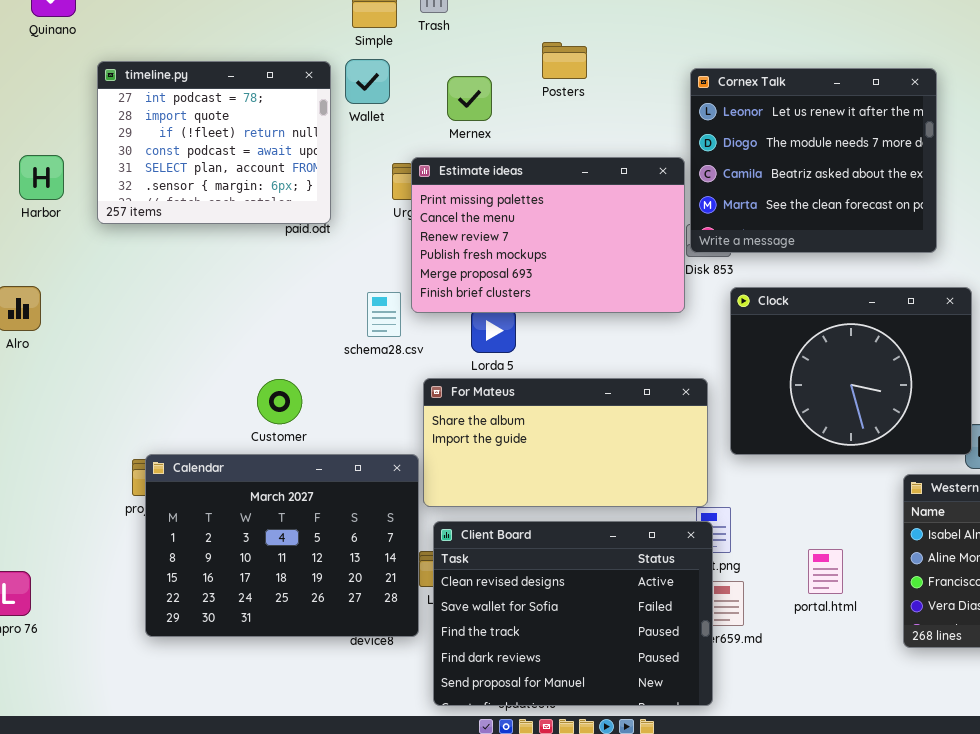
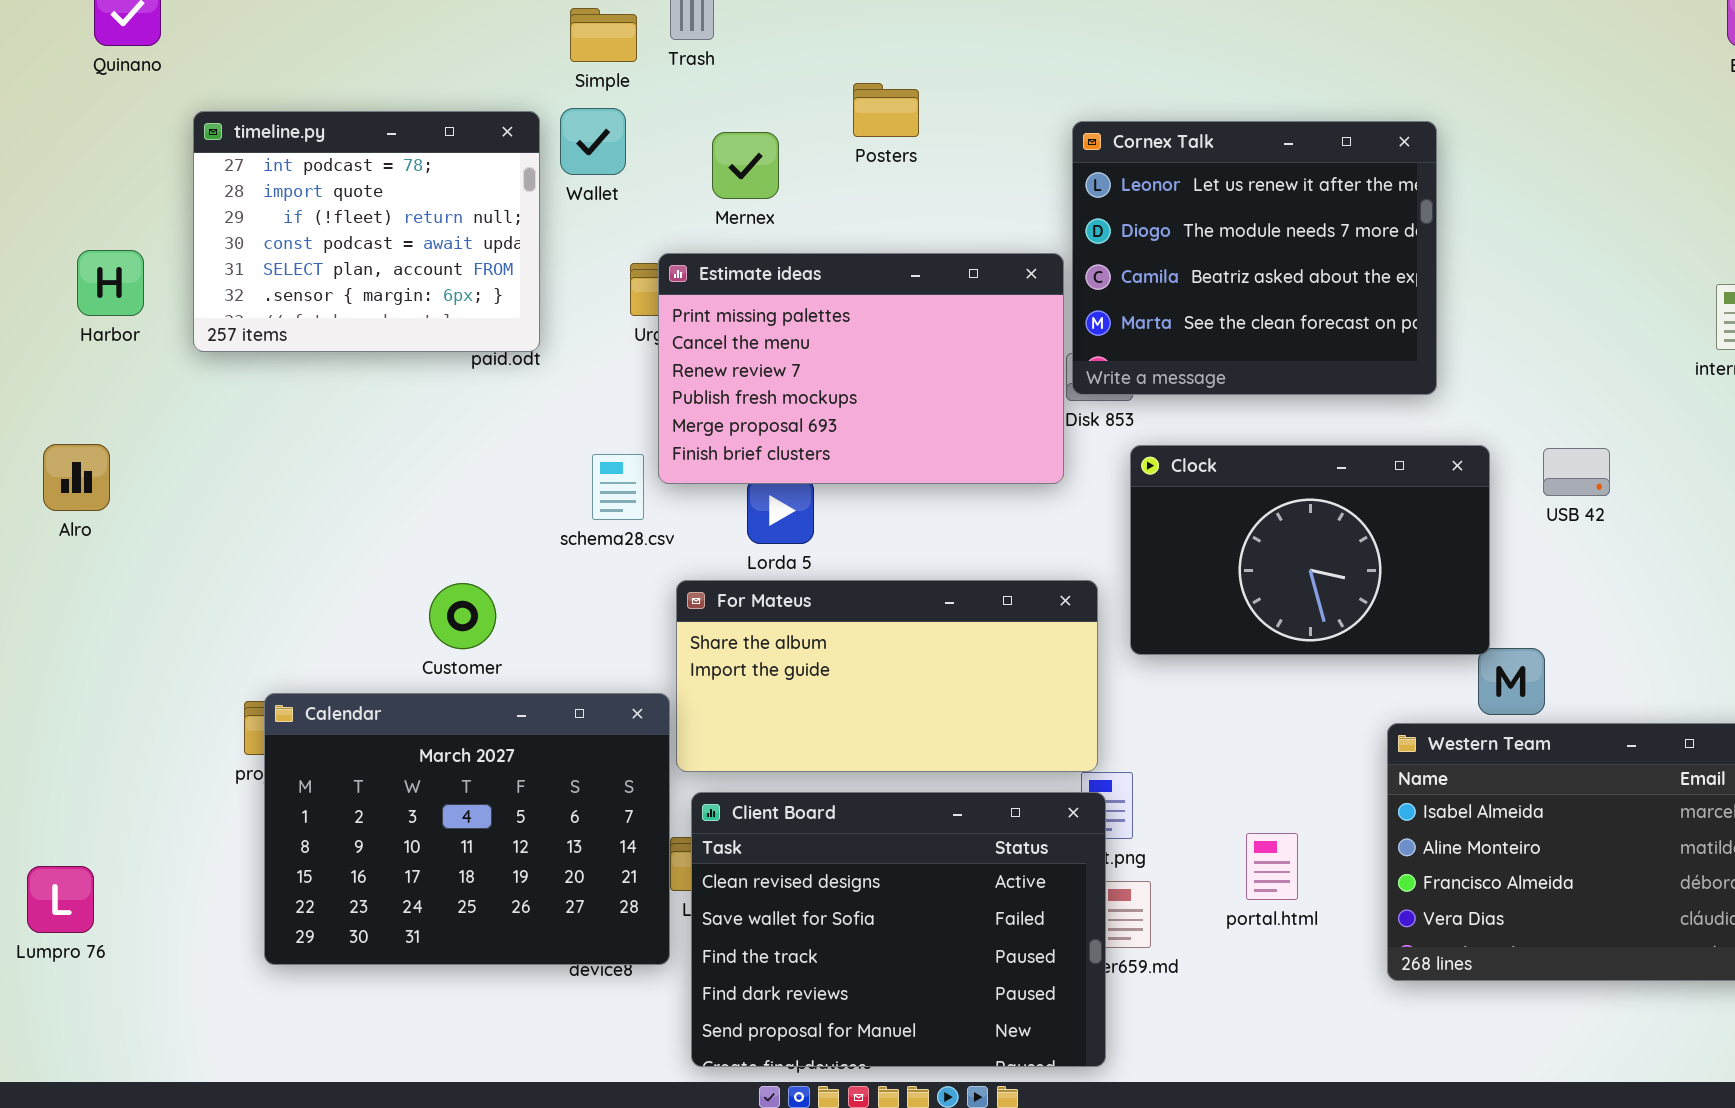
Clock: [730,287,972,455] -> [1130,445,1490,655], resized

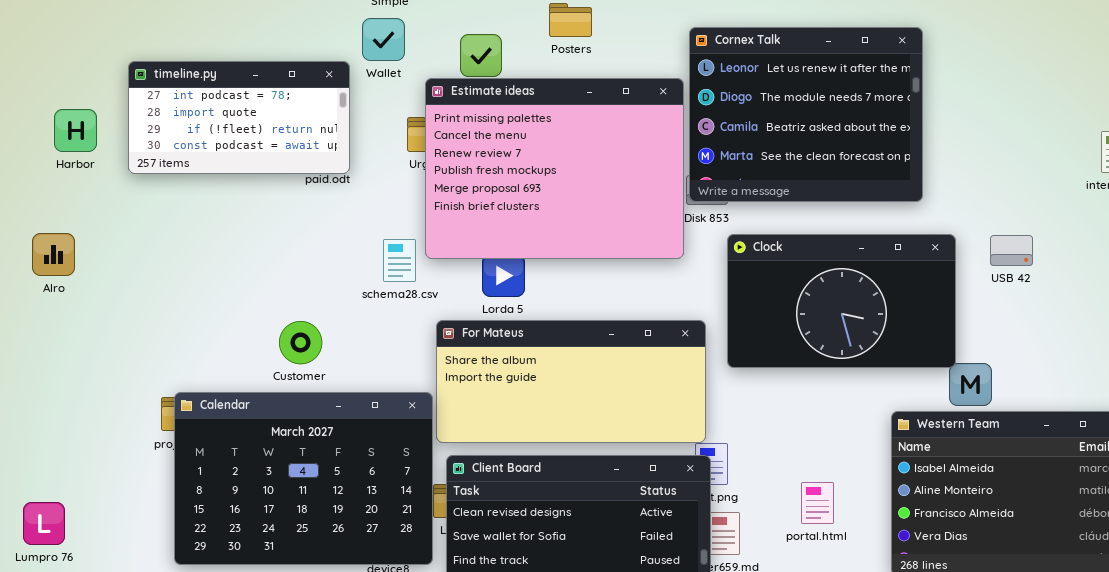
timeline.py: [193,111,540,352] -> [128,61,350,174], resized
Estimate ideas: [658,253,1064,484] -> [425,78,684,259], resized

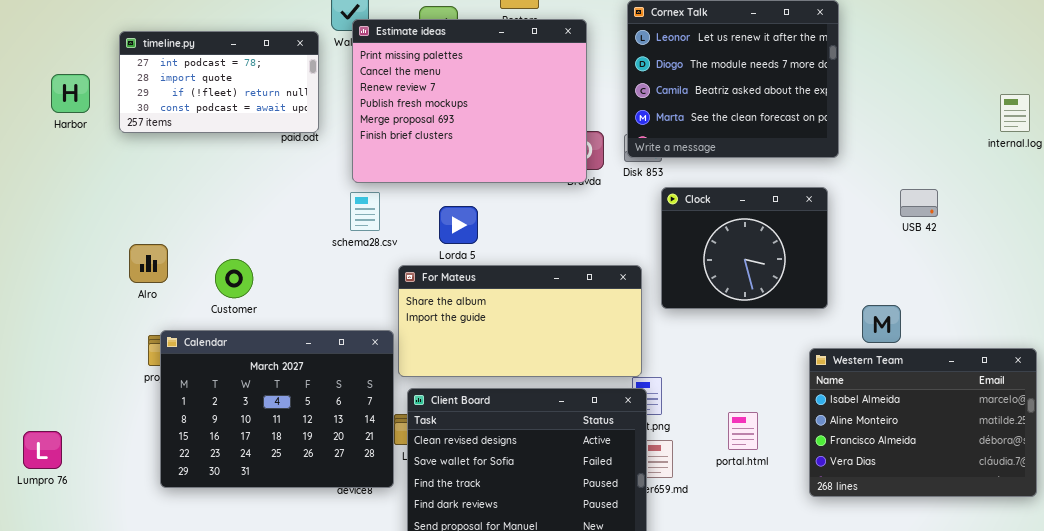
Estimate ideas: [425,78,684,259] -> [352,19,587,183], moved
Alro: [32,233,75,276] -> [129,244,168,283], moved
Clock: [727,234,956,368] -> [661,187,828,309], resized
Customer: [279,321,322,364] -> [215,259,253,298], moved

